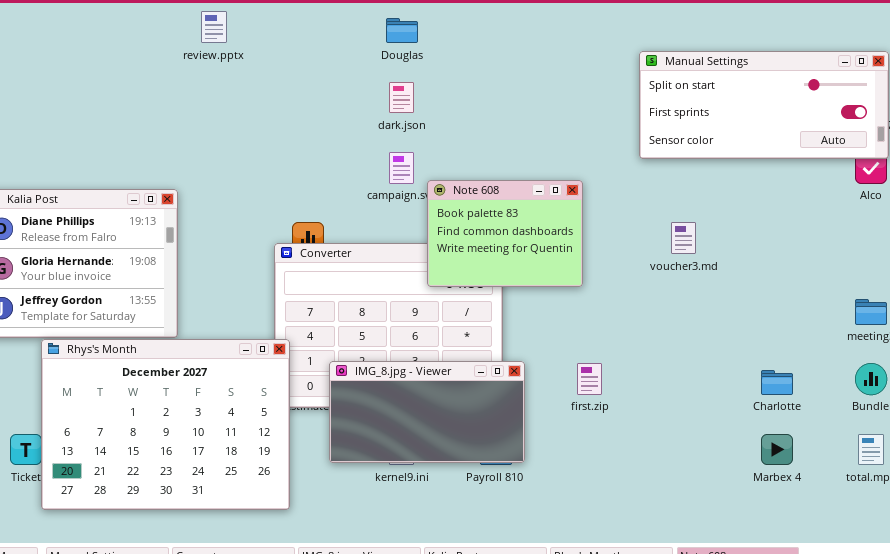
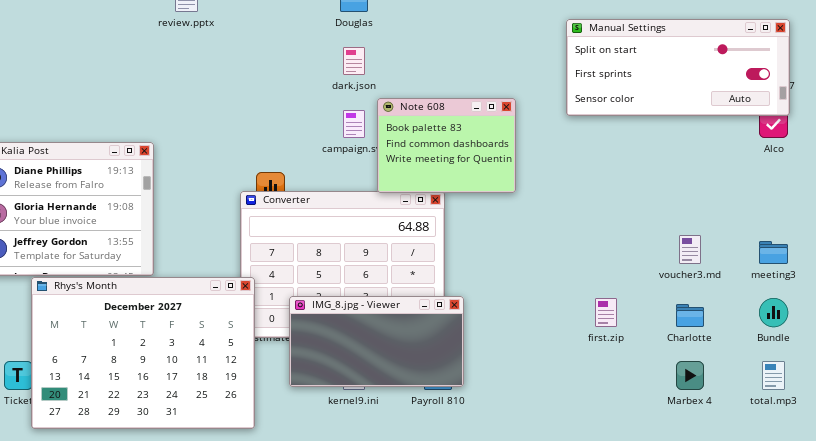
Note 608: [427,180,583,287] -> [377,98,516,193], moved
voucher3.md: [671,222,696,254] -> [679,235,701,264], moved
first.zip: [577,363,602,395] -> [595,298,617,327], moved

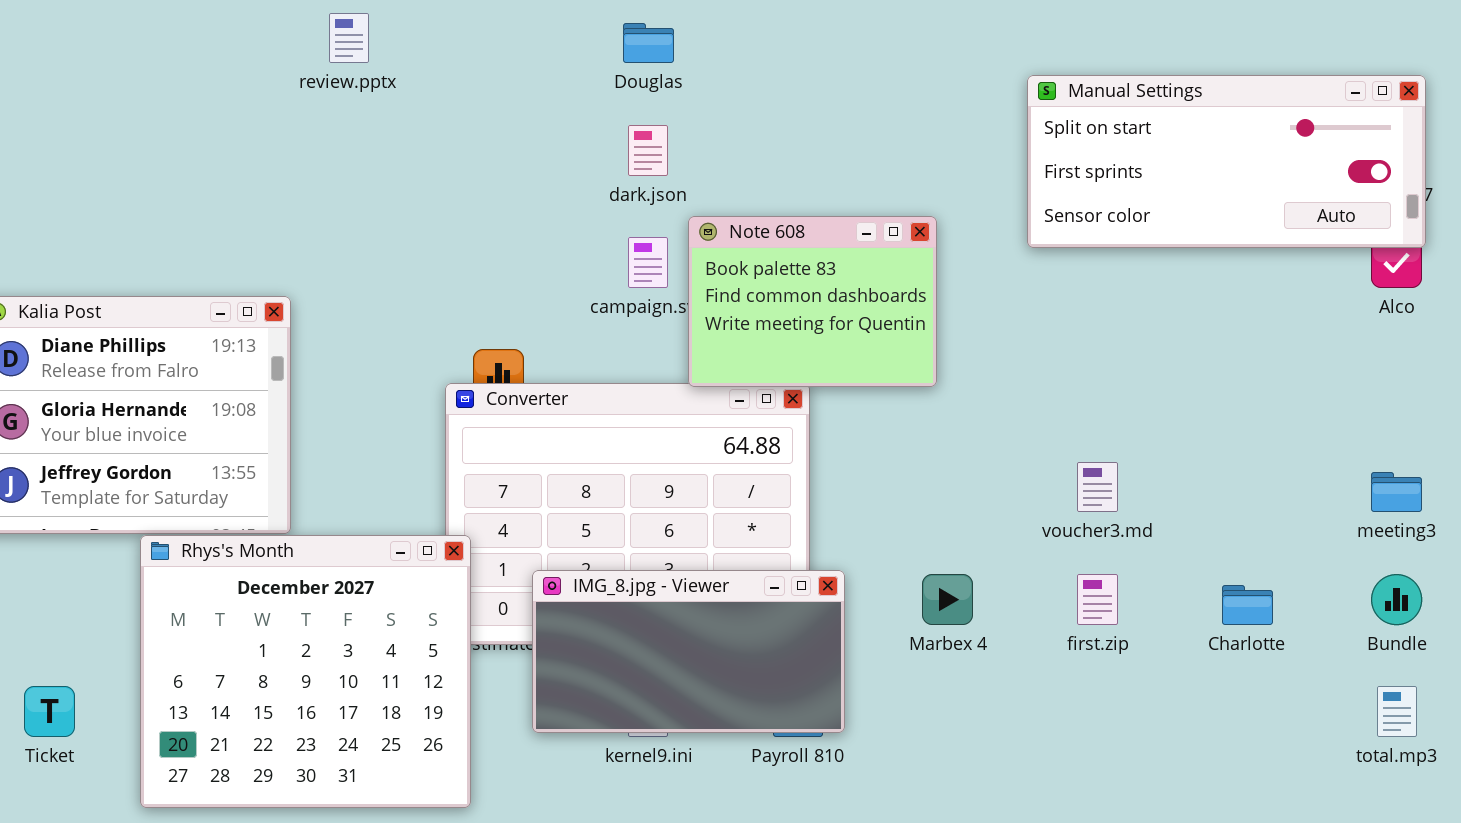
voucher3.md: [679,235,701,264] -> [1077,462,1118,512], moved
Rhys's Month: [31,277,255,429] -> [140,535,471,808], resized
Marbex 4: [676,361,704,390] -> [922,574,973,625], moved

